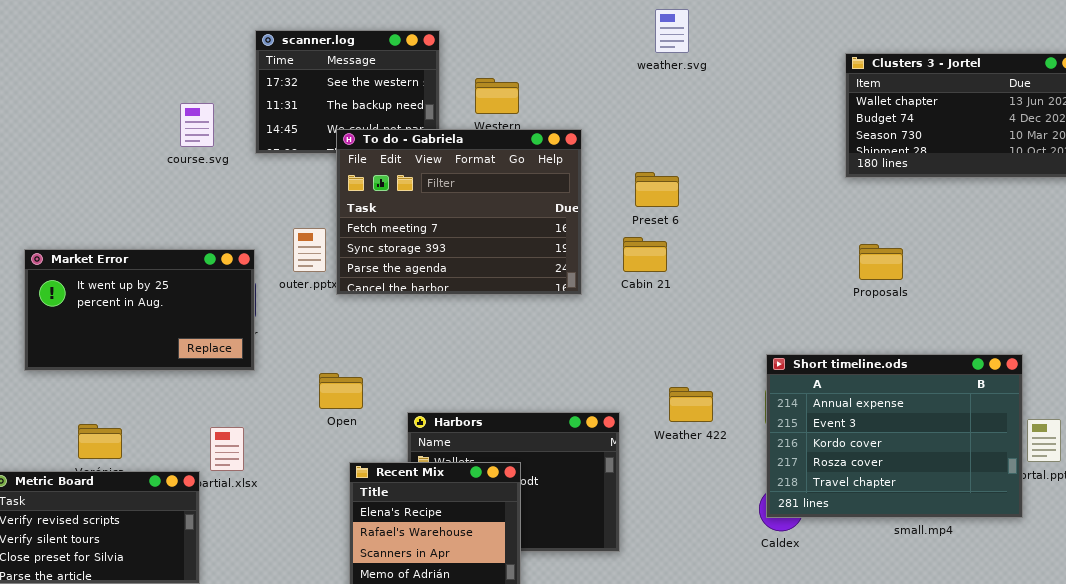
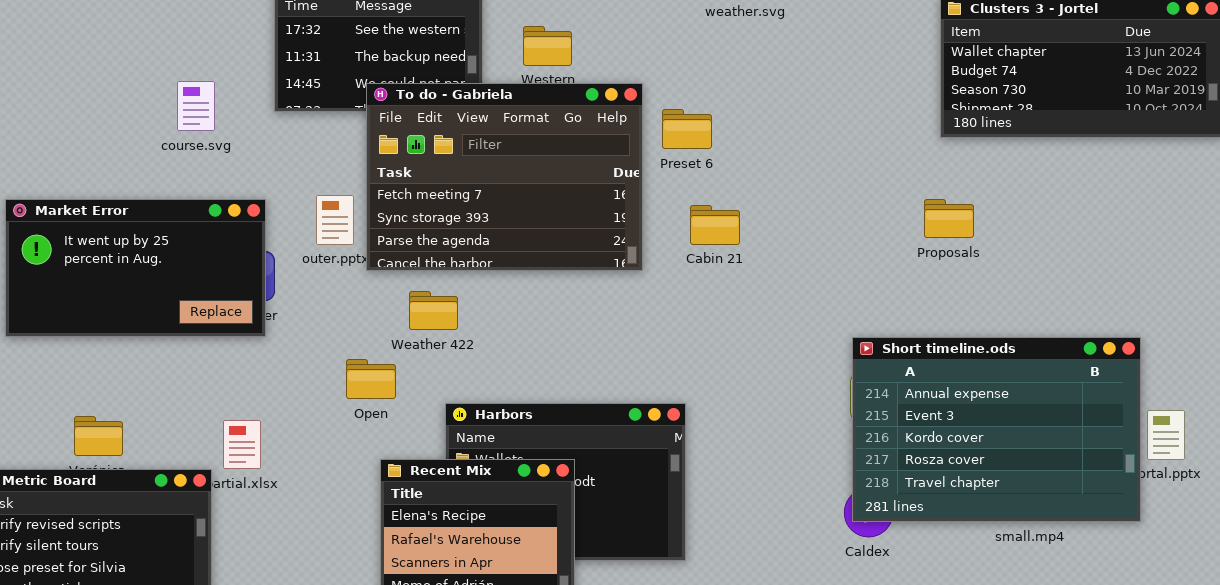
course.svg: [180,103,214,147] -> [177,81,215,131], moved
Preset 6: [635,172,679,207] -> [662,109,712,149], moved
Proposals: [859,244,903,280] -> [924,199,974,238], moved
Market Error: [24,249,255,371] -> [5,199,266,337], moved
Weather 422: [669,387,713,422] -> [409,291,458,330], moved

